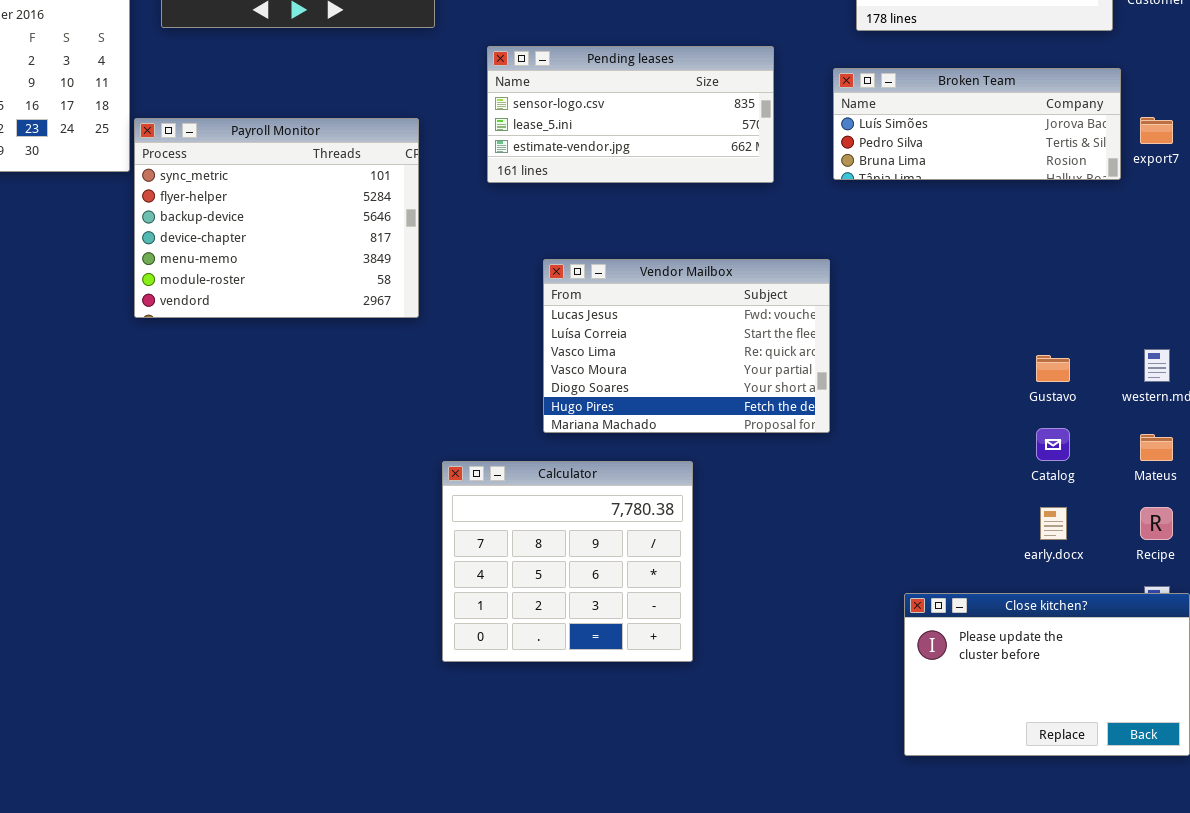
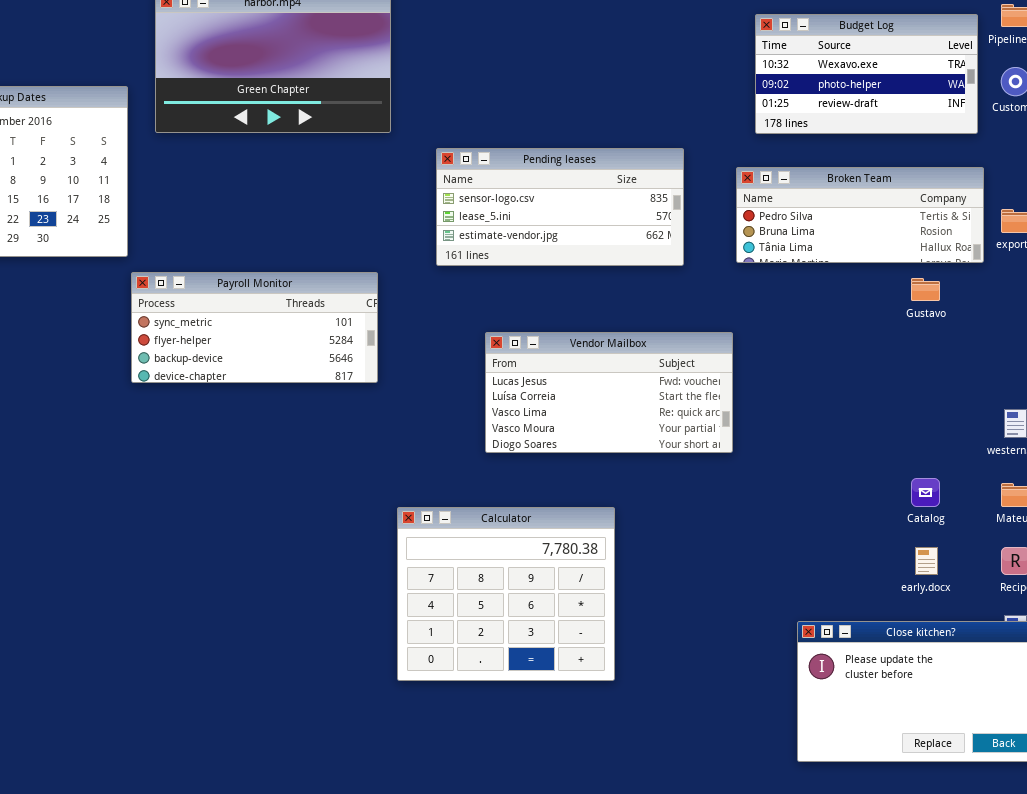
Broken Team: [833,68,1121,180] -> [736,167,984,263], scrolled down 1 row
Payroll Monitor: [134,118,419,318] -> [131,272,378,383], resized
Vendor Mailbox: [543,259,830,433] -> [485,332,733,453], resized
Gustavo: [1036,355,1070,382] -> [911,278,940,301], moved

